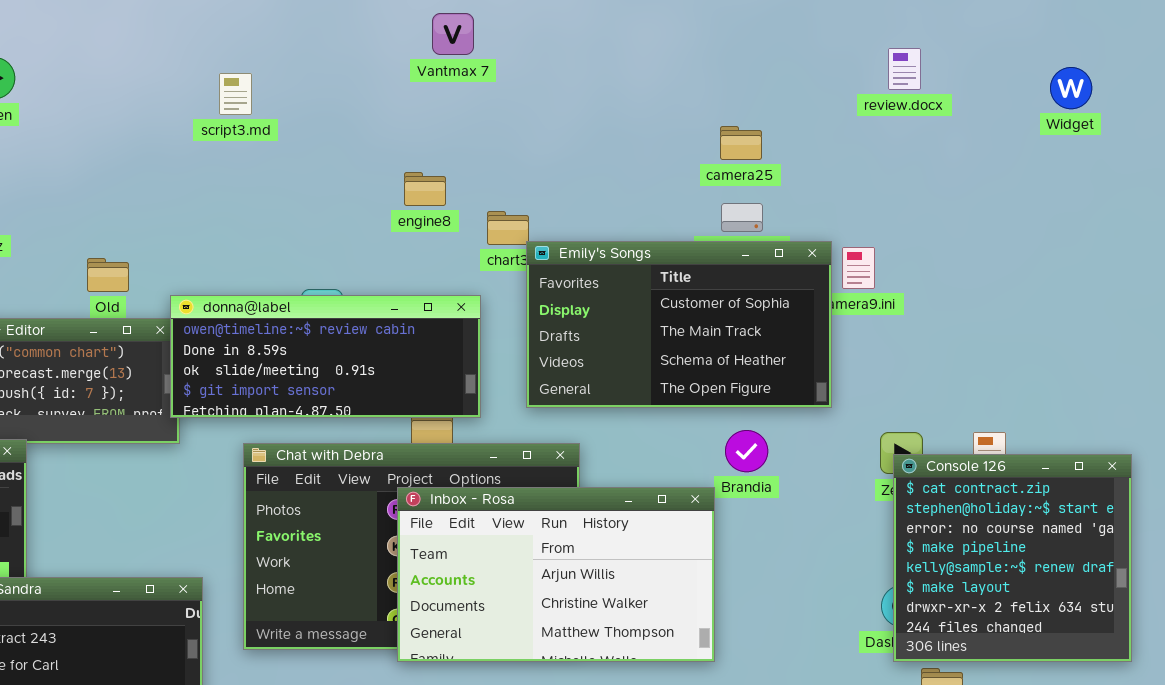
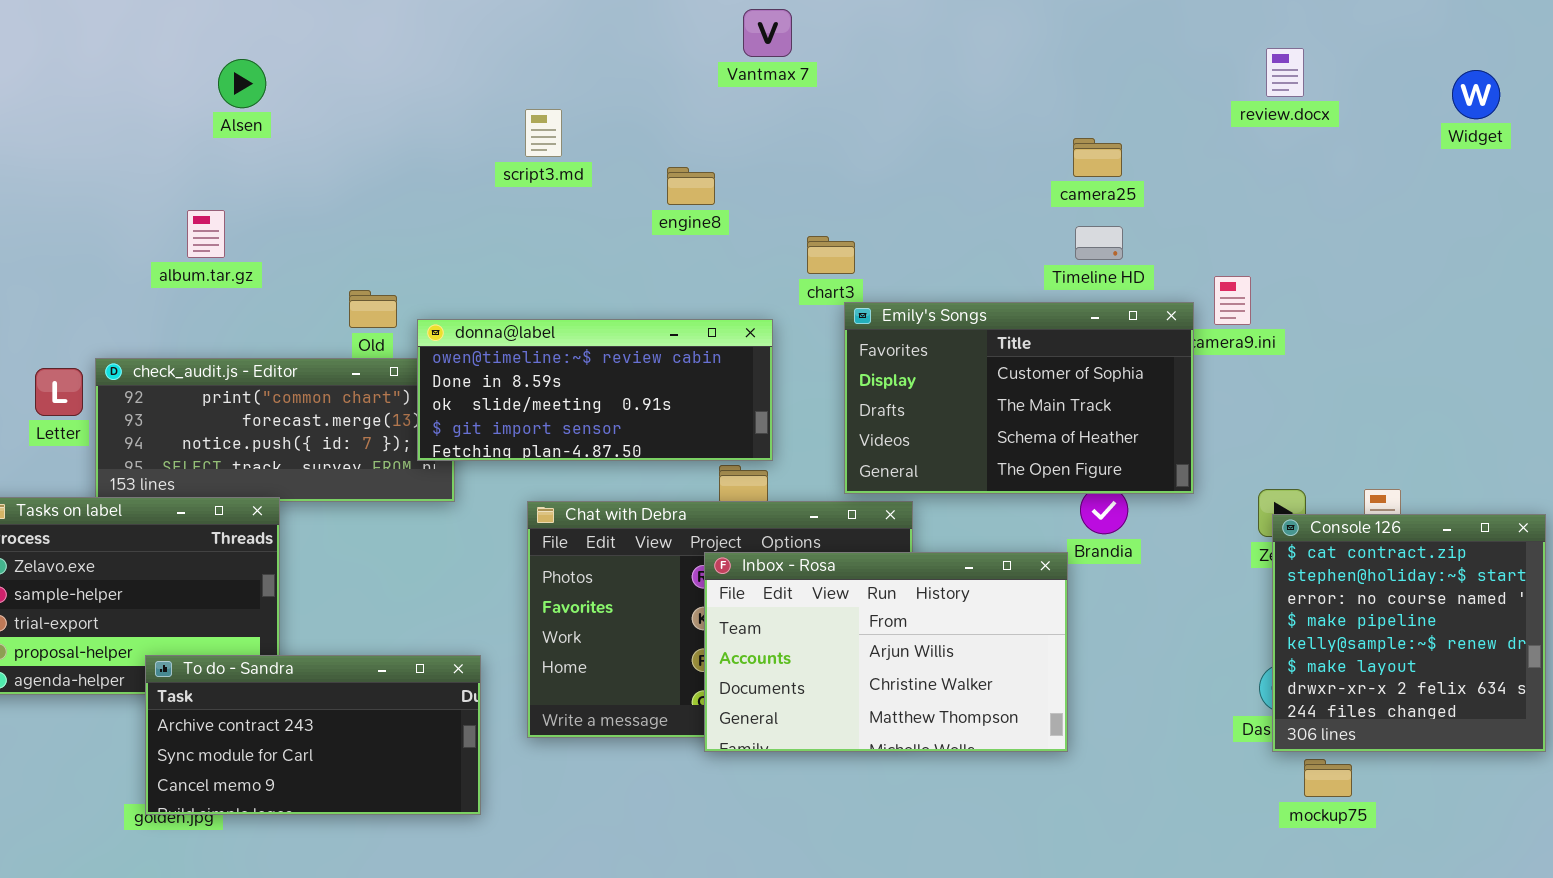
script3.md: [219,73,252,115] -> [525,109,562,157], moved
engine8: [404,172,446,206] -> [667,167,715,205], moved
Emily's Songs: [526,241,832,408] -> [844,302,1194,494], moved
donna@label: [170,295,481,418] -> [417,319,773,461], moved

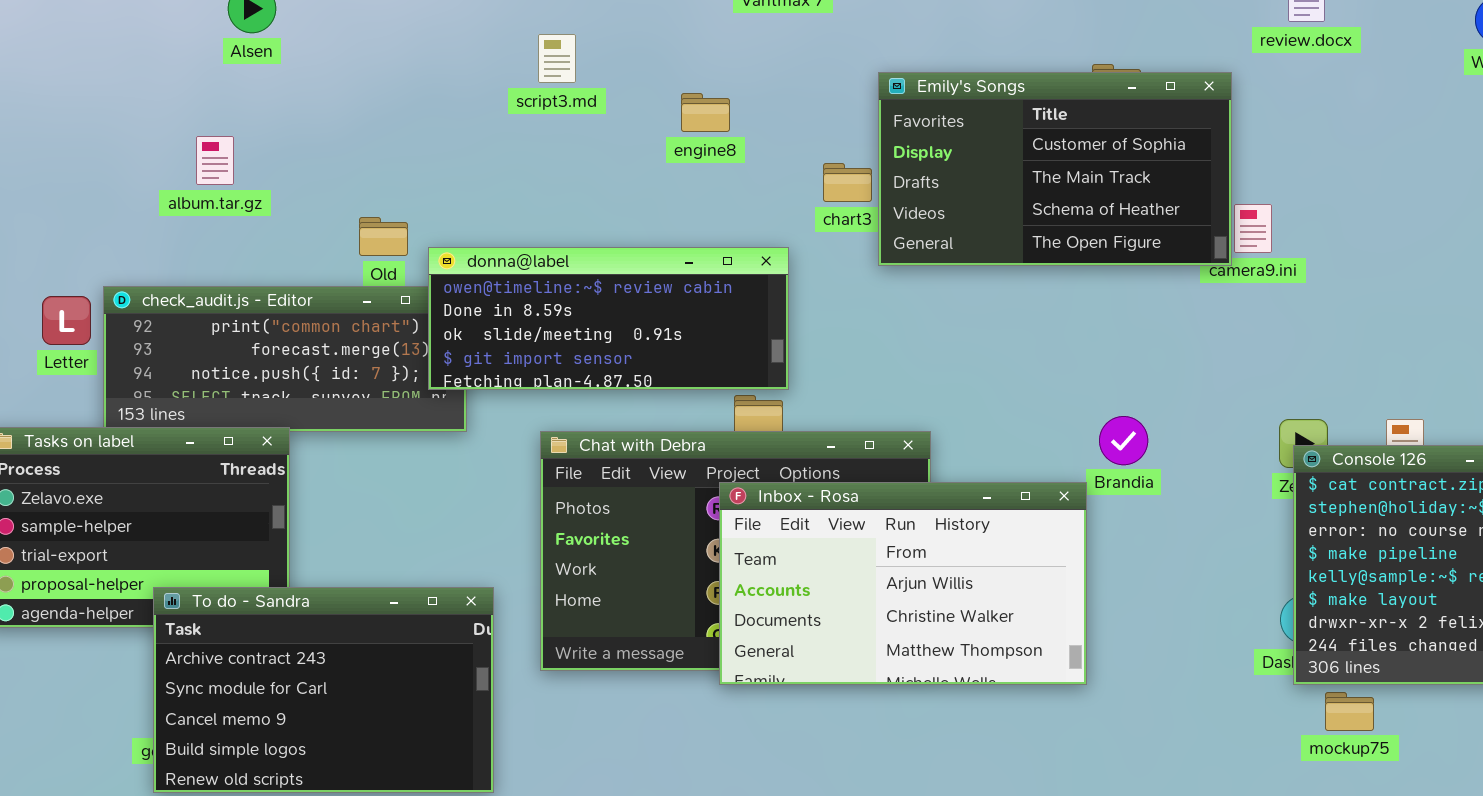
Emily's Songs: [844,302,1194,494] -> [878,72,1232,266], moved
To do - Sandra: [145,655,481,815] -> [153,587,494,793], resized

